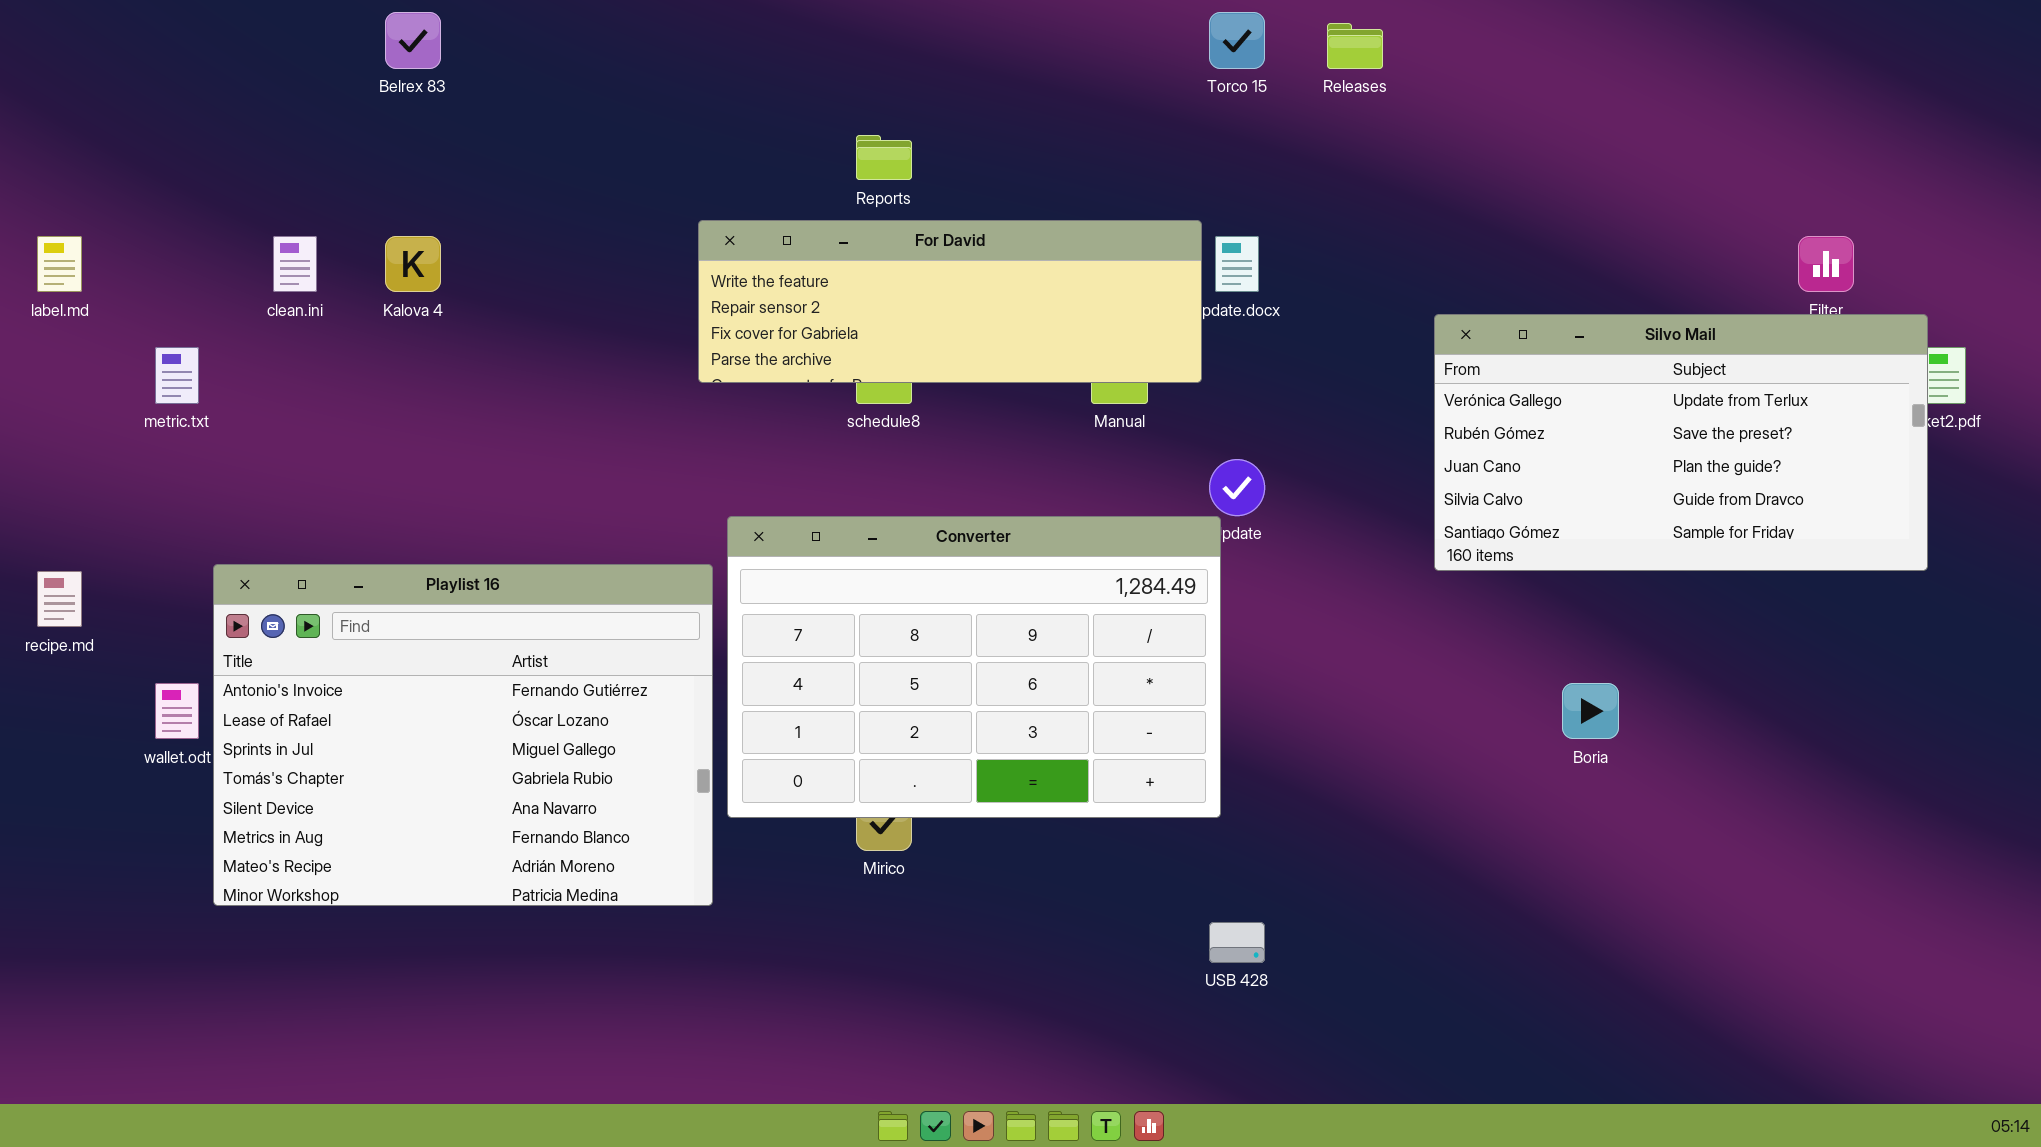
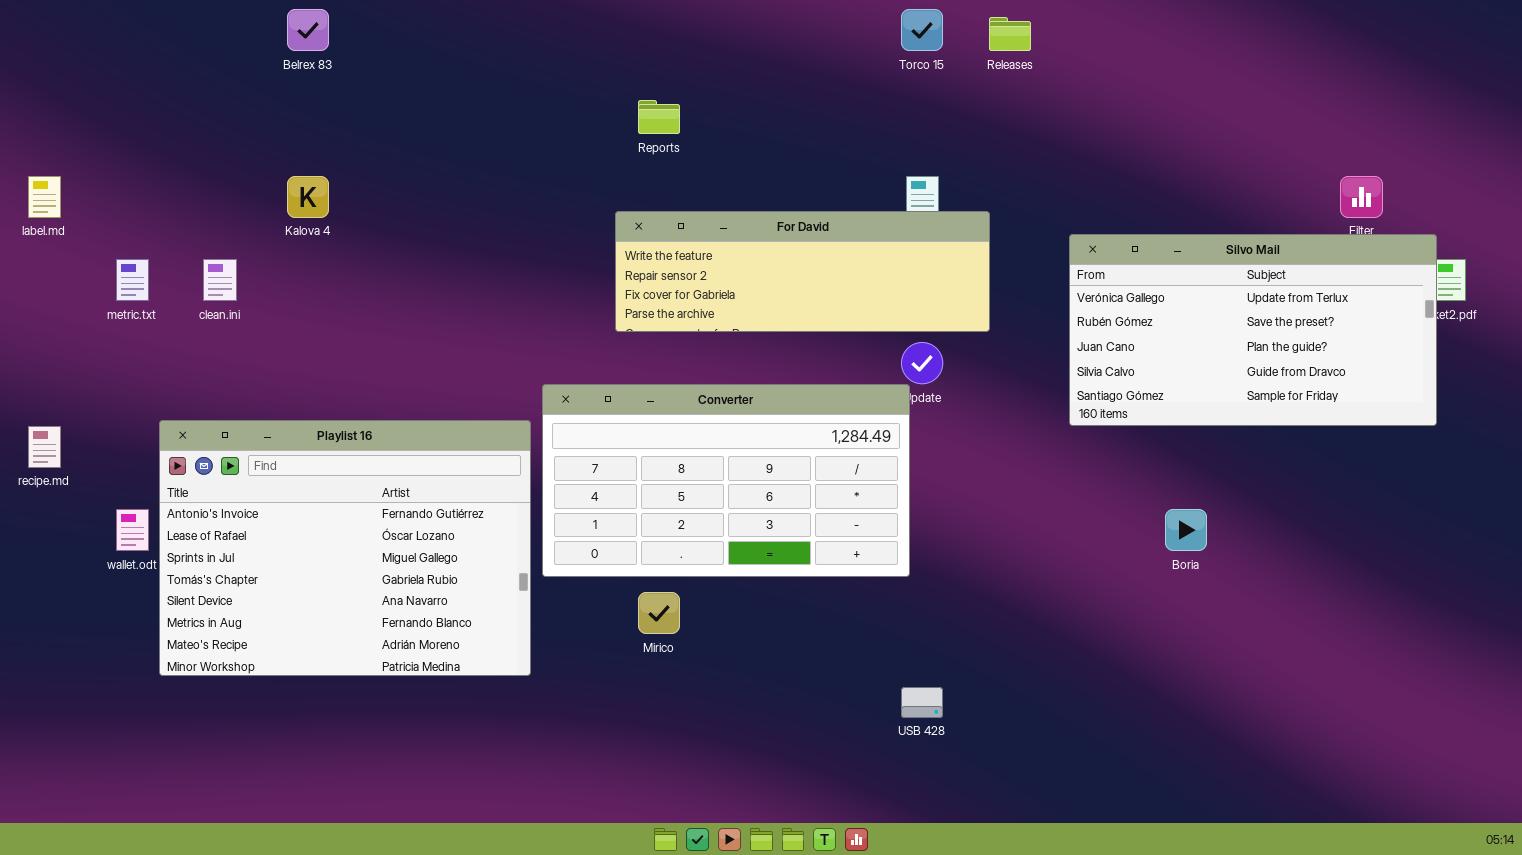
For David: [698,220,1202,383] -> [615,211,990,332], moved
clean.ini: [273,236,317,292] -> [203,259,237,301], moved
Converter: [727,516,1221,818] -> [542,384,910,577], resized

